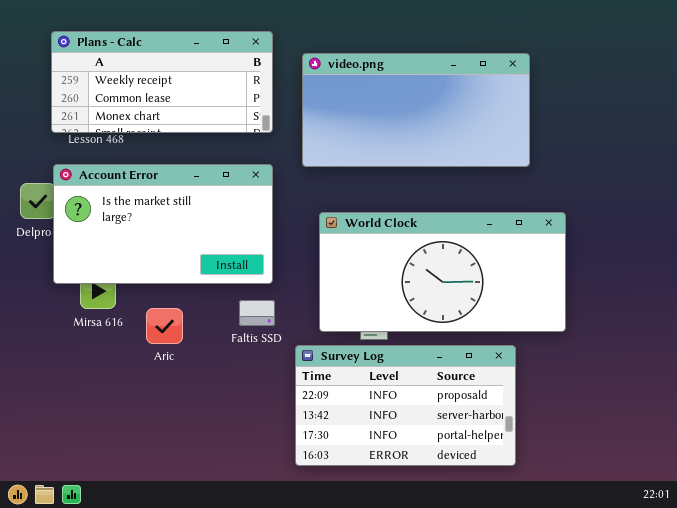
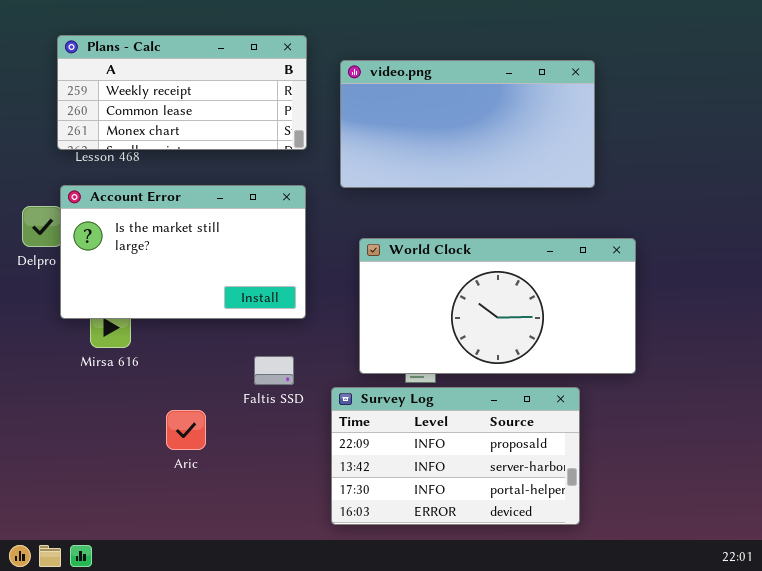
Faltis SSD: [239,300,275,326] -> [254,356,294,385], moved
Aric: [146,308,183,344] -> [166,410,206,450], moved

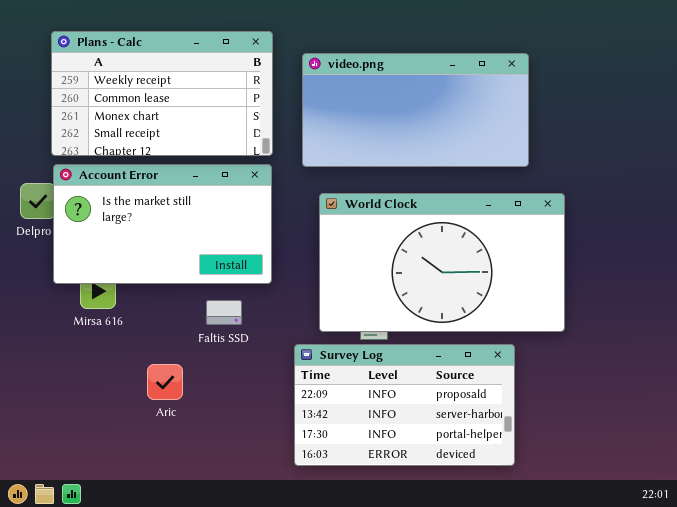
Plans - Calc: [57,35,307,150] -> [51,31,273,156], resized
World Clock: [359,238,636,374] -> [319,193,565,332], resized
Faltis SSD: [254,356,294,385] -> [206,300,242,325], moved

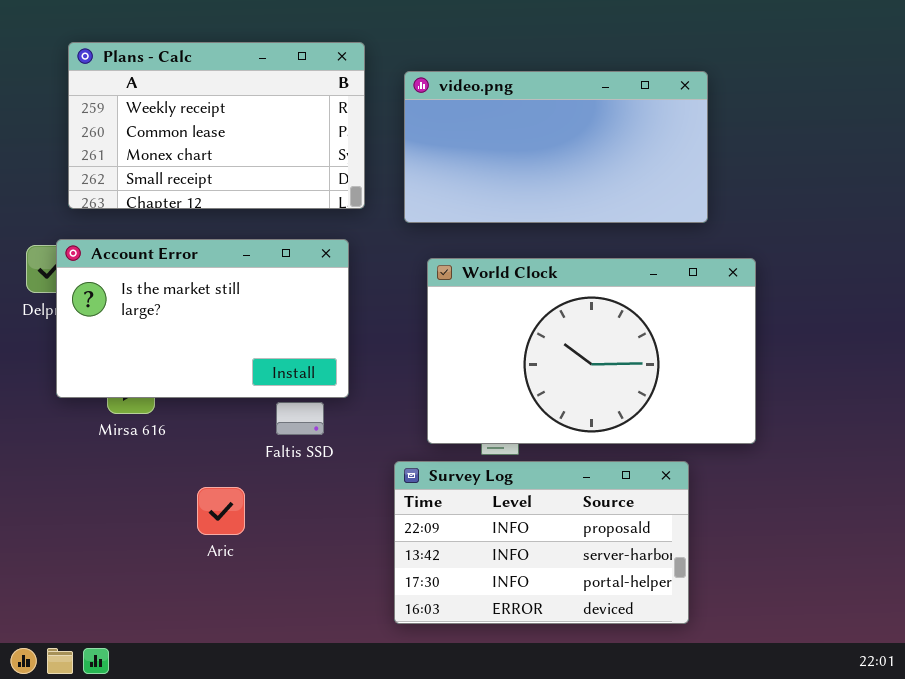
Account Error: [53,164,272,284] -> [56,239,349,398], moved

